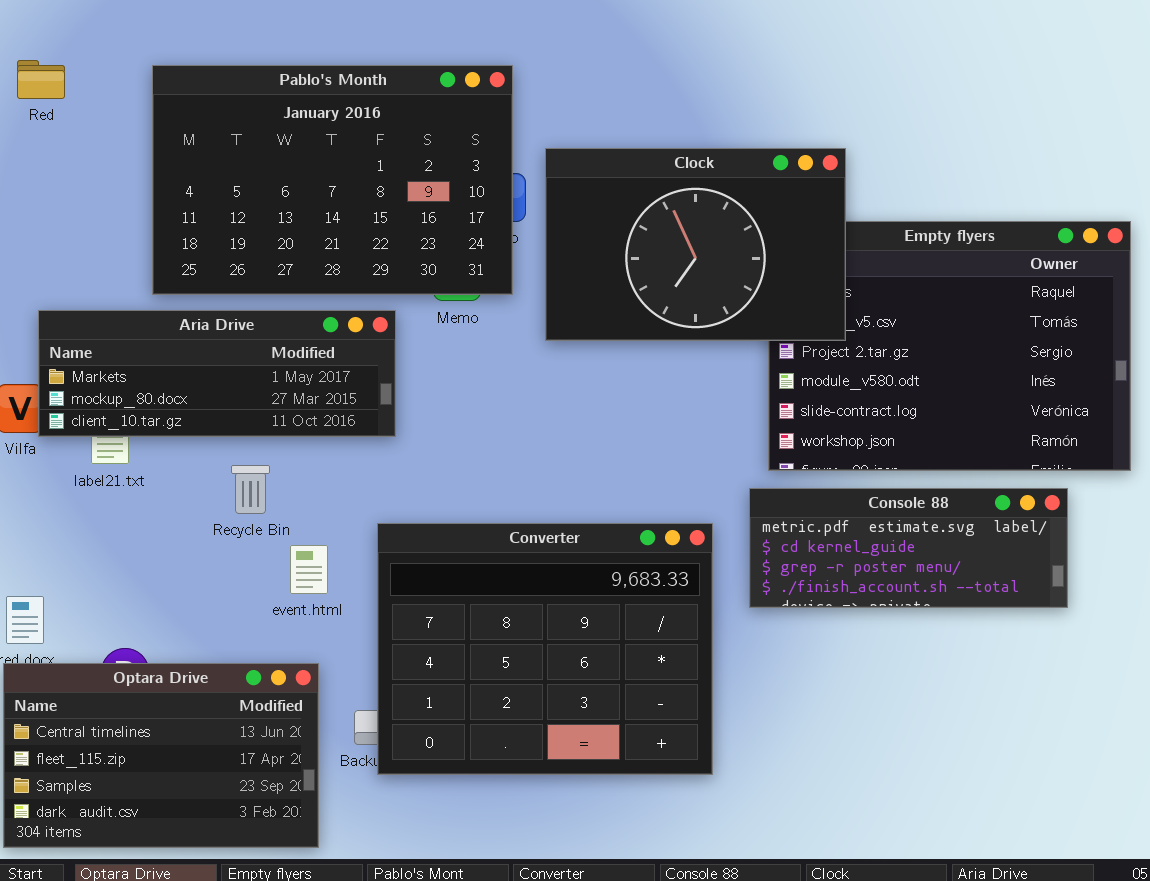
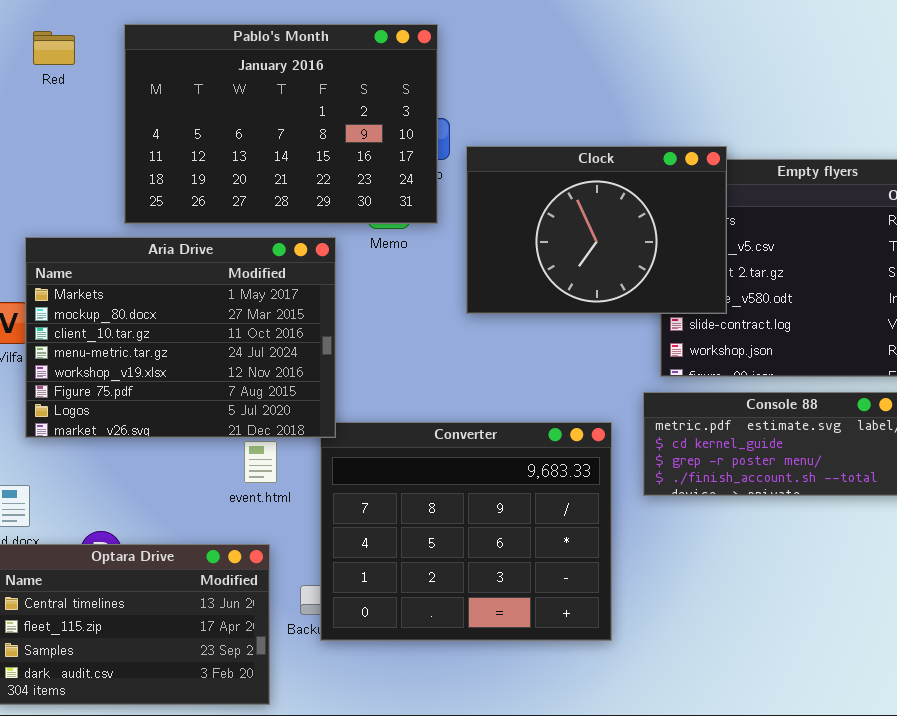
Red: [17,60,65,99] -> [33,31,75,65], moved
Clock: [545,148,846,341] -> [466,146,727,314], moved
Aria Drive: [38,310,396,437] -> [25,237,336,438], resized

